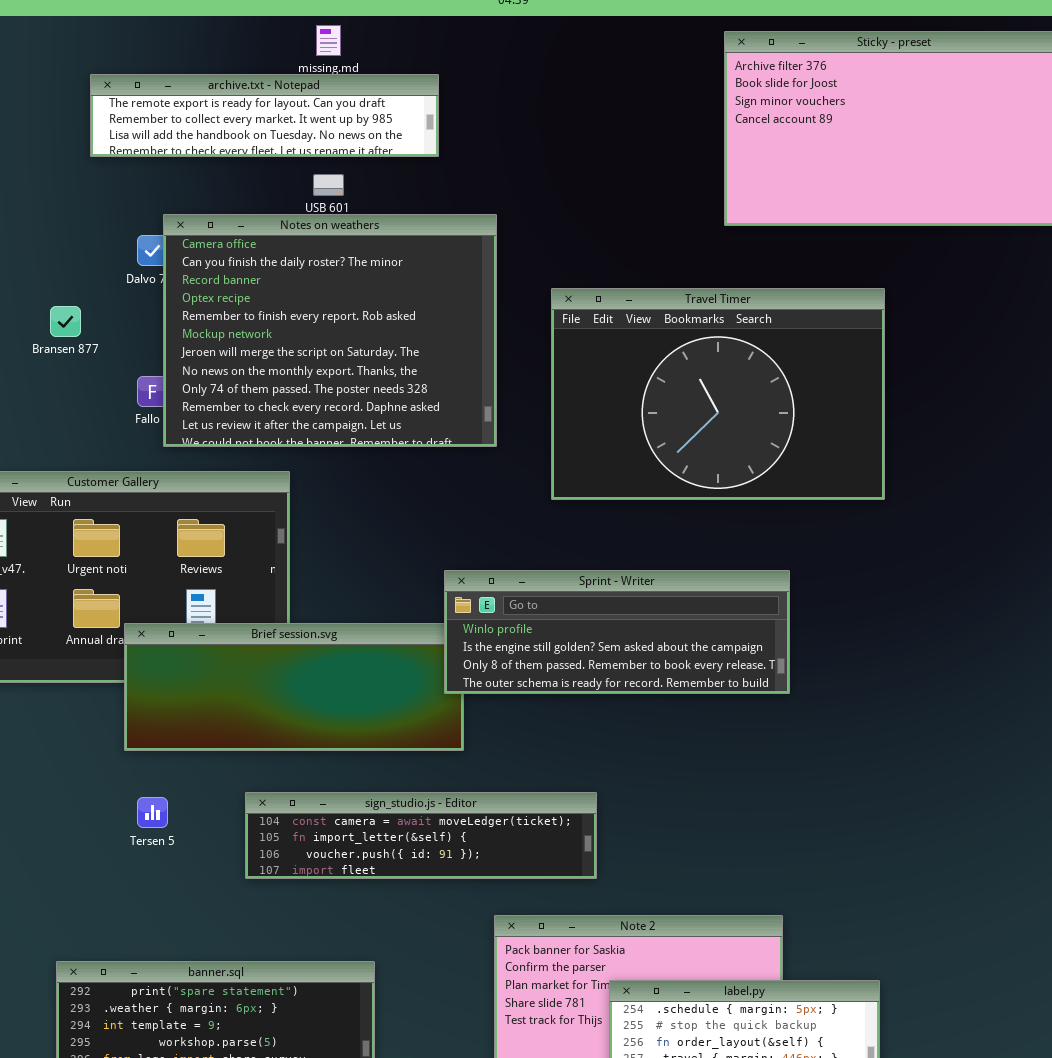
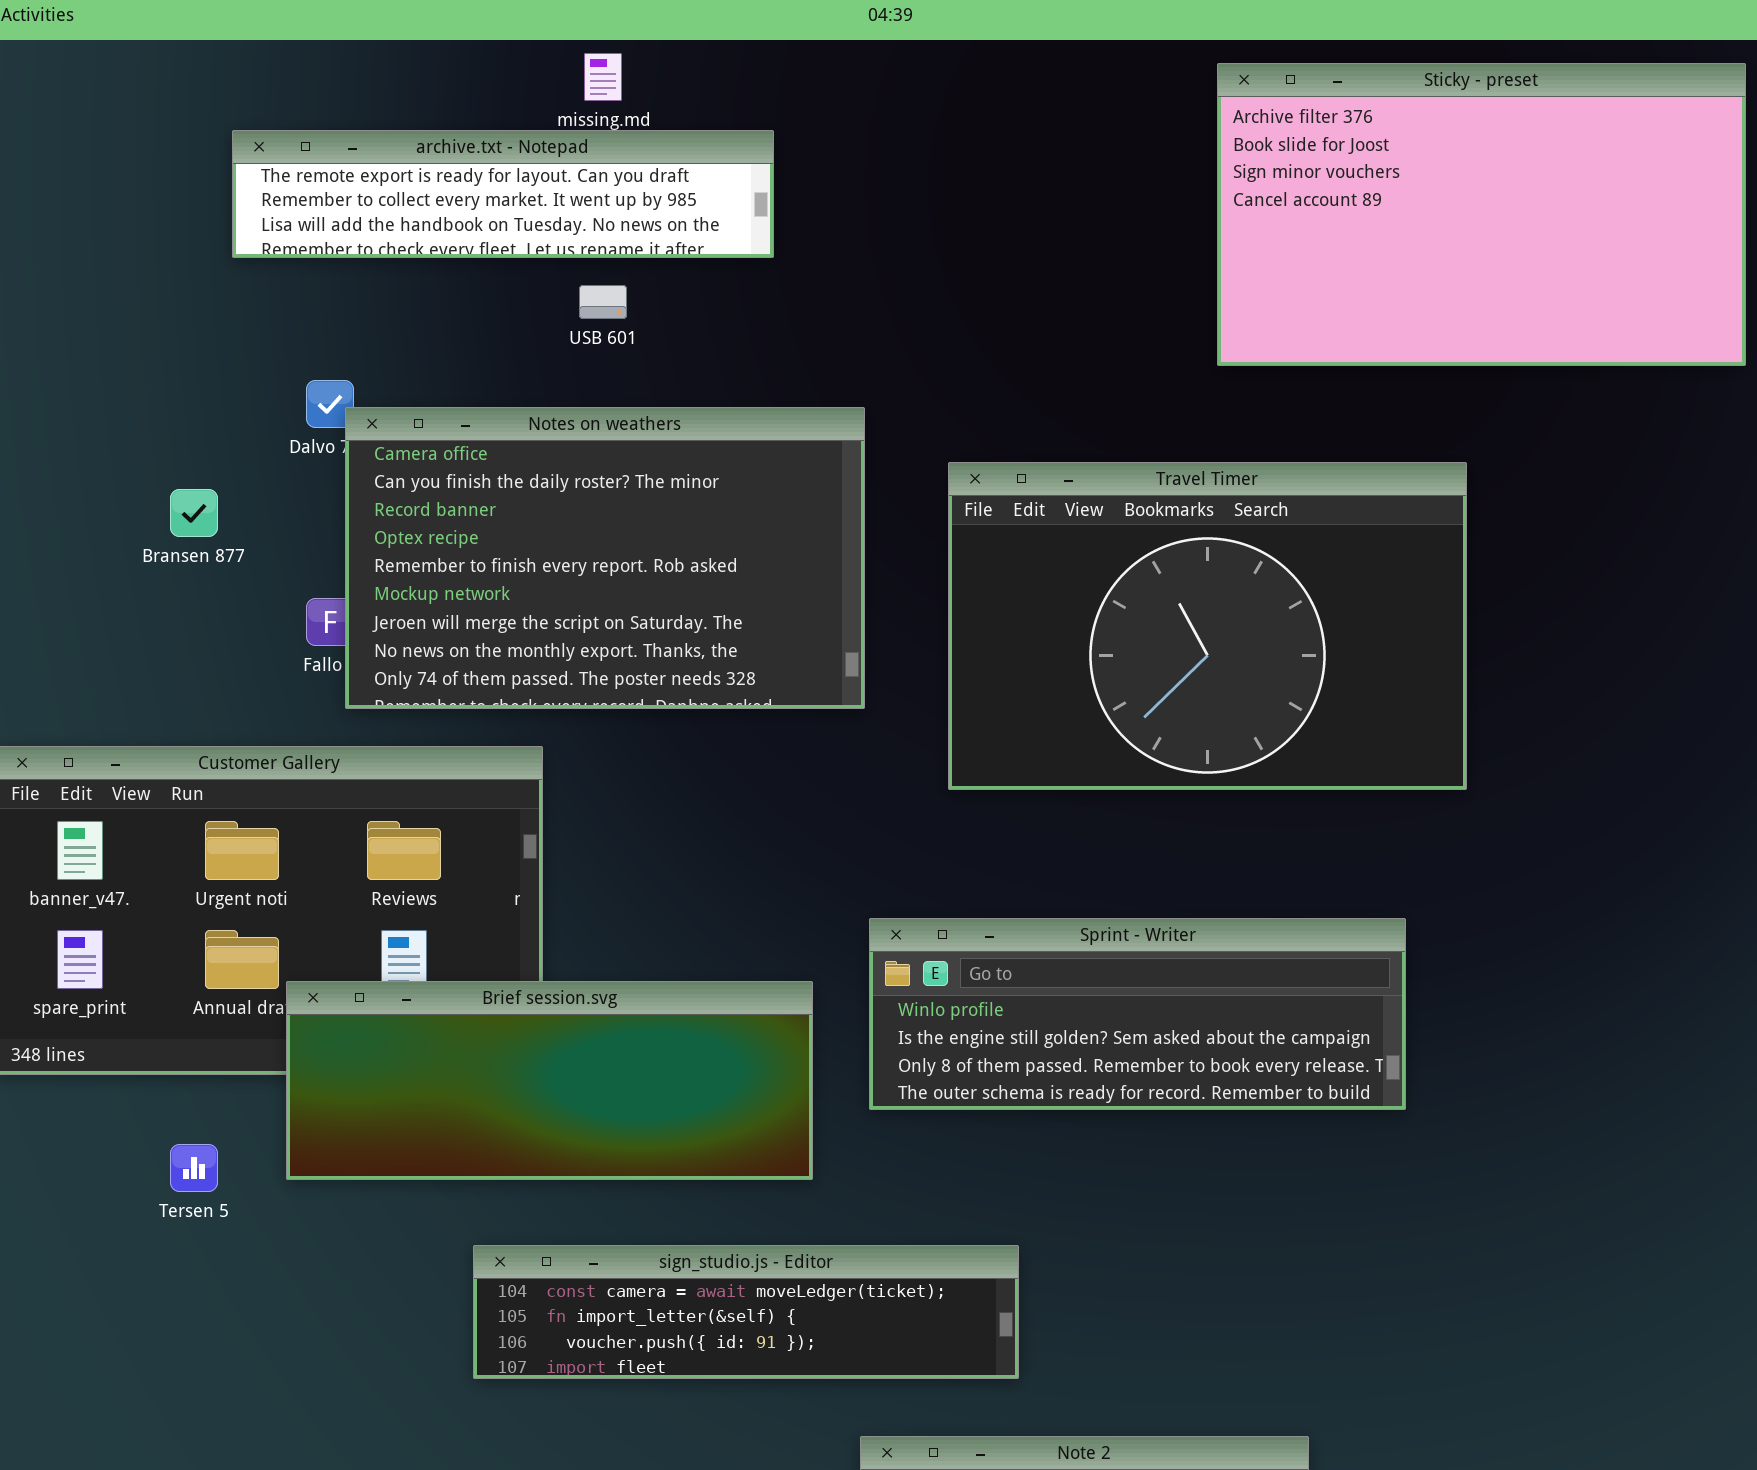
Notes on weathers: [163,214,497,447] -> [345,407,865,709], resized
Sprint - Writer: [444,570,790,694] -> [869,918,1406,1110], moved
Tersen 5: [137,797,168,828] -> [170,1144,218,1192], moved

